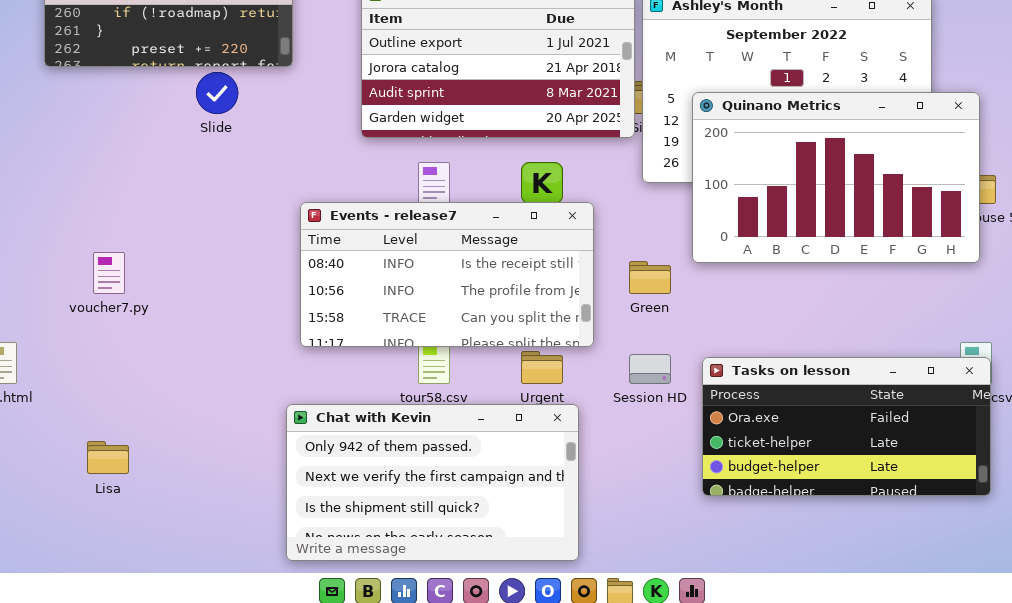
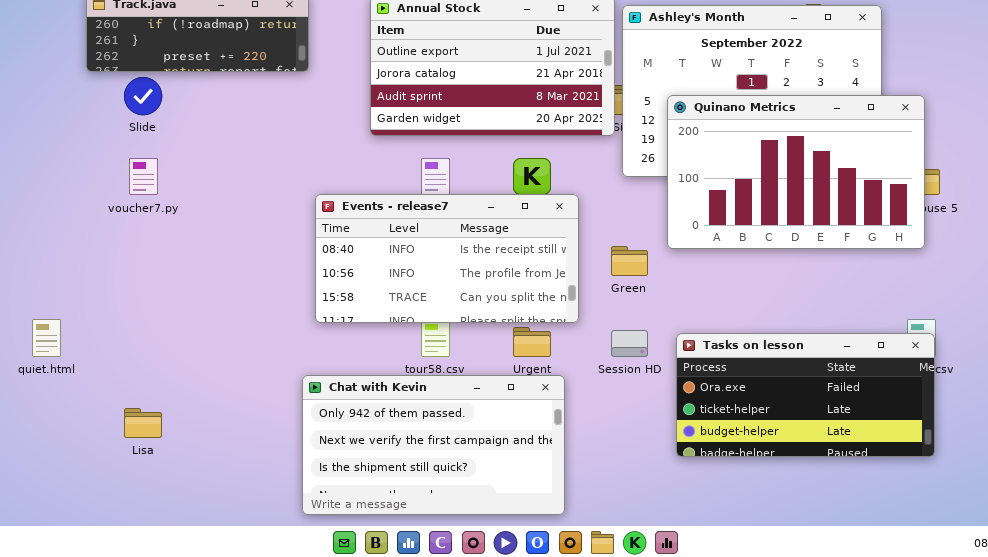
Slide: [196,72,238,114] -> [124,77,162,115], moved
voucher7.py: [93,252,125,294] -> [129,158,158,195], moved

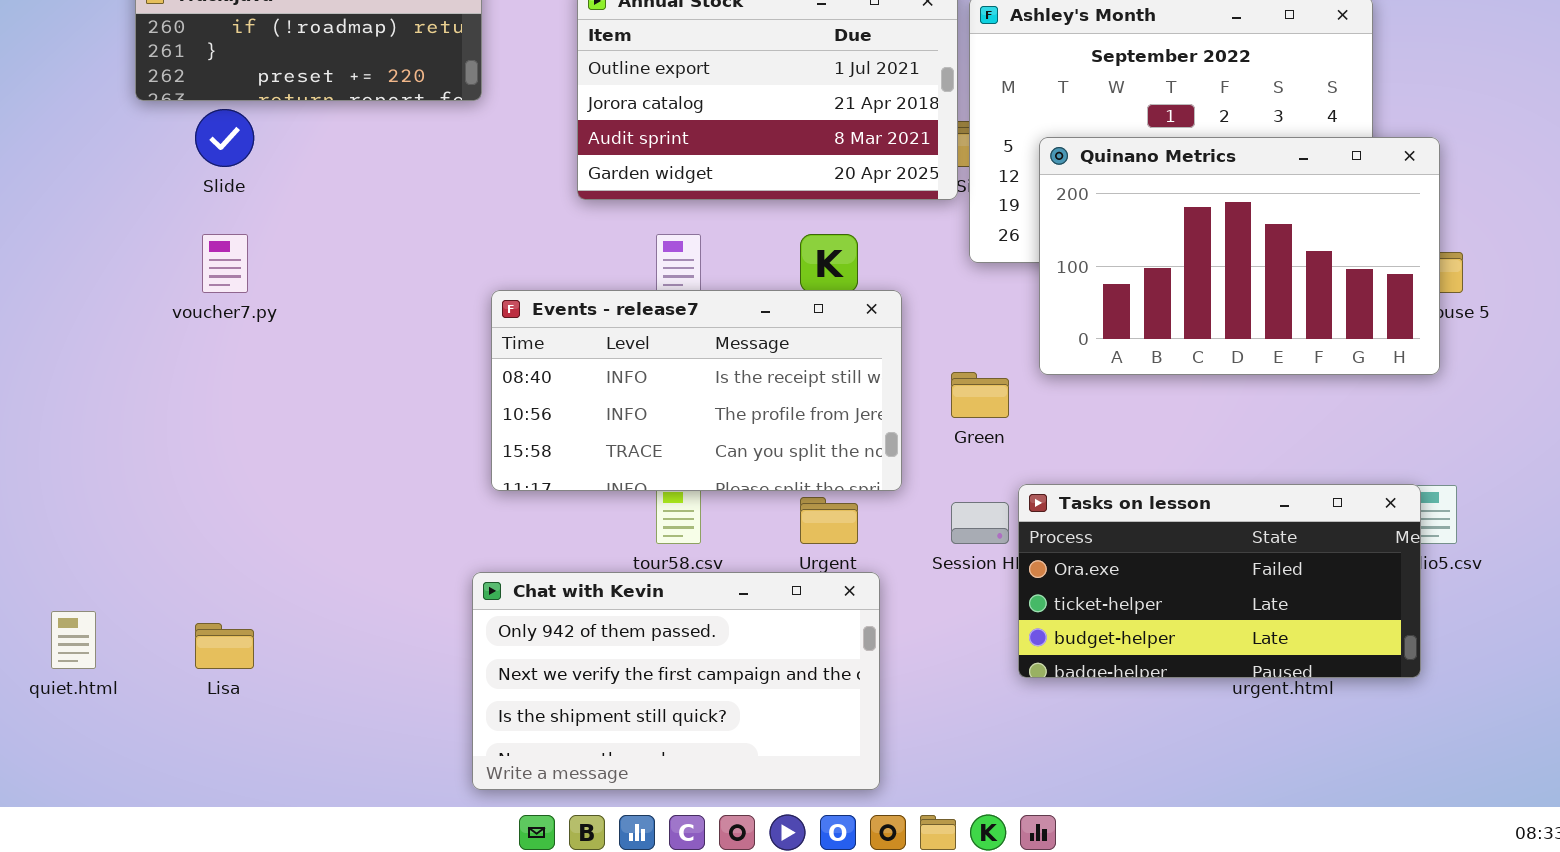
quiet.html: [32,319,61,357] -> [51,611,96,669], moved
Tasks on lesson: [676,333,935,457] -> [1018,484,1421,678], moved

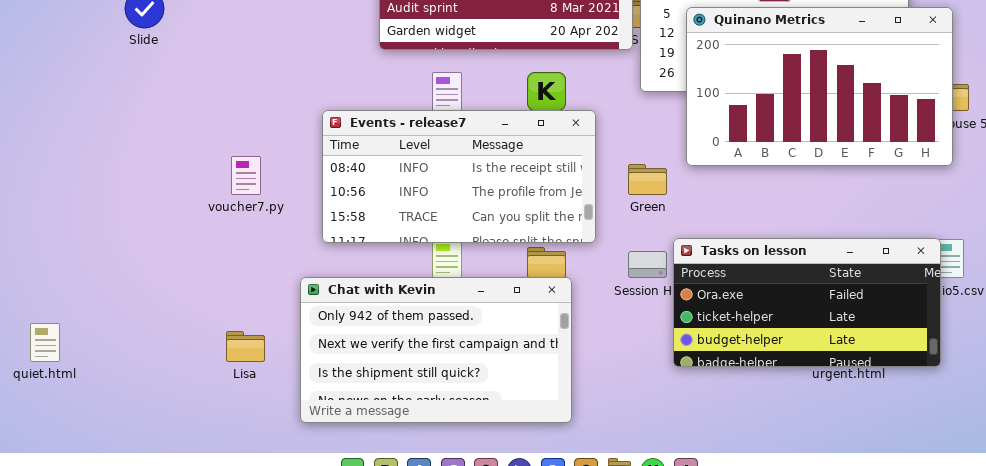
voucher7.py: [202,234,248,293] -> [231,156,261,195], moved
Chat with Kevin: [472,572,880,790] -> [300,277,572,423], moved
Lisa: [195,623,254,669] -> [226,331,265,362], moved

